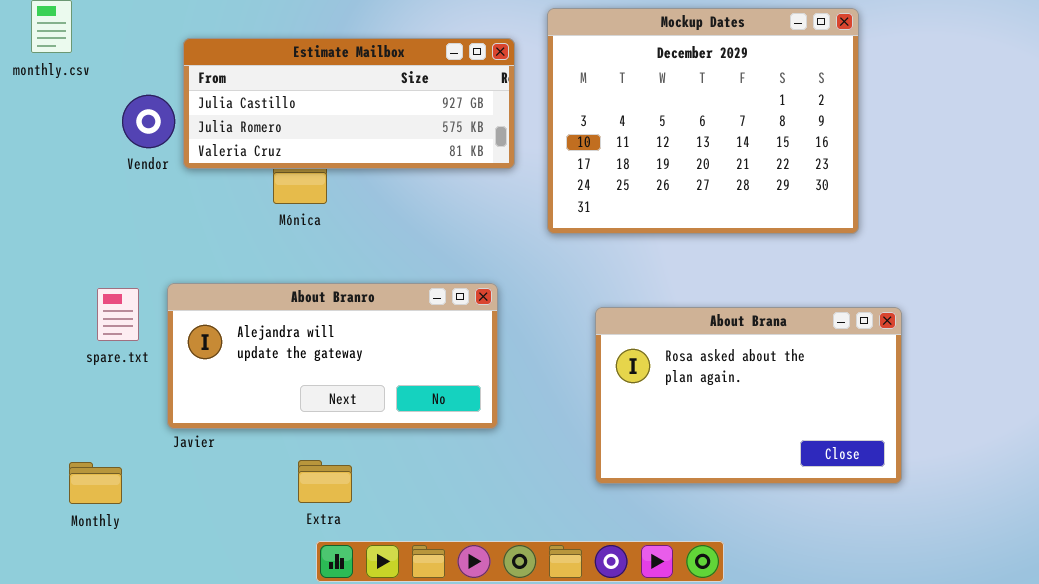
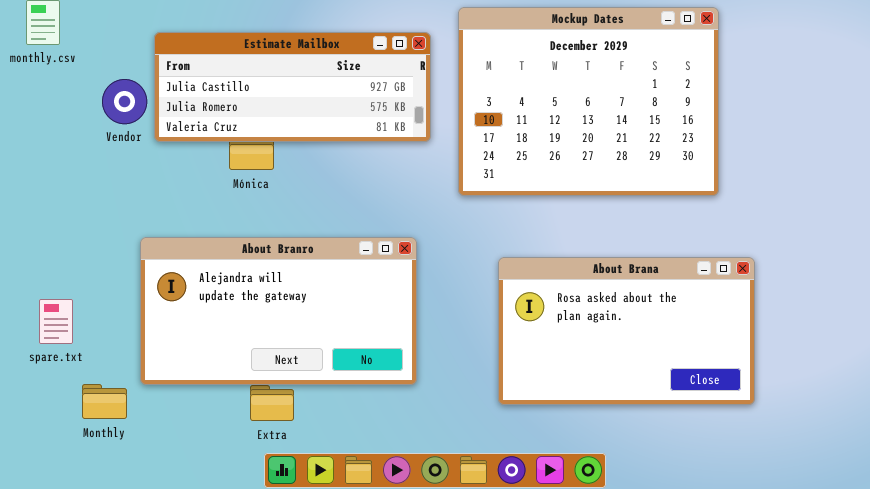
About Branro: [167,283,498,429] -> [140,237,417,385], resized
spare.txt: [97,288,139,341] -> [39,299,73,344], moved
Monthly: [69,462,122,504] -> [82,384,127,419], moved

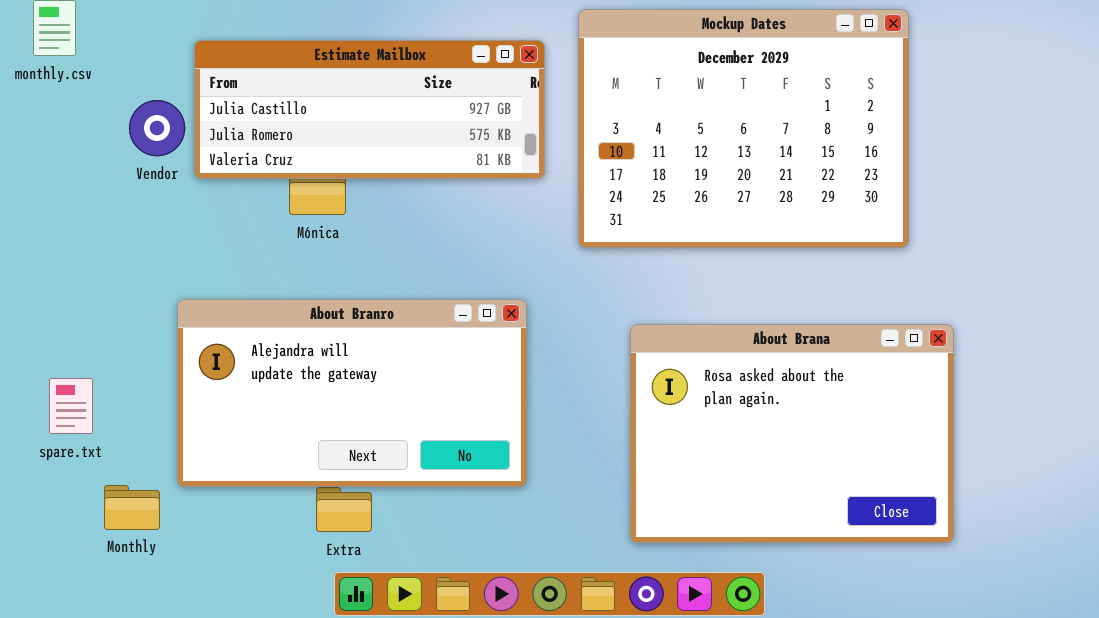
About Brana: [498,257,755,405] -> [630,324,954,543], resized

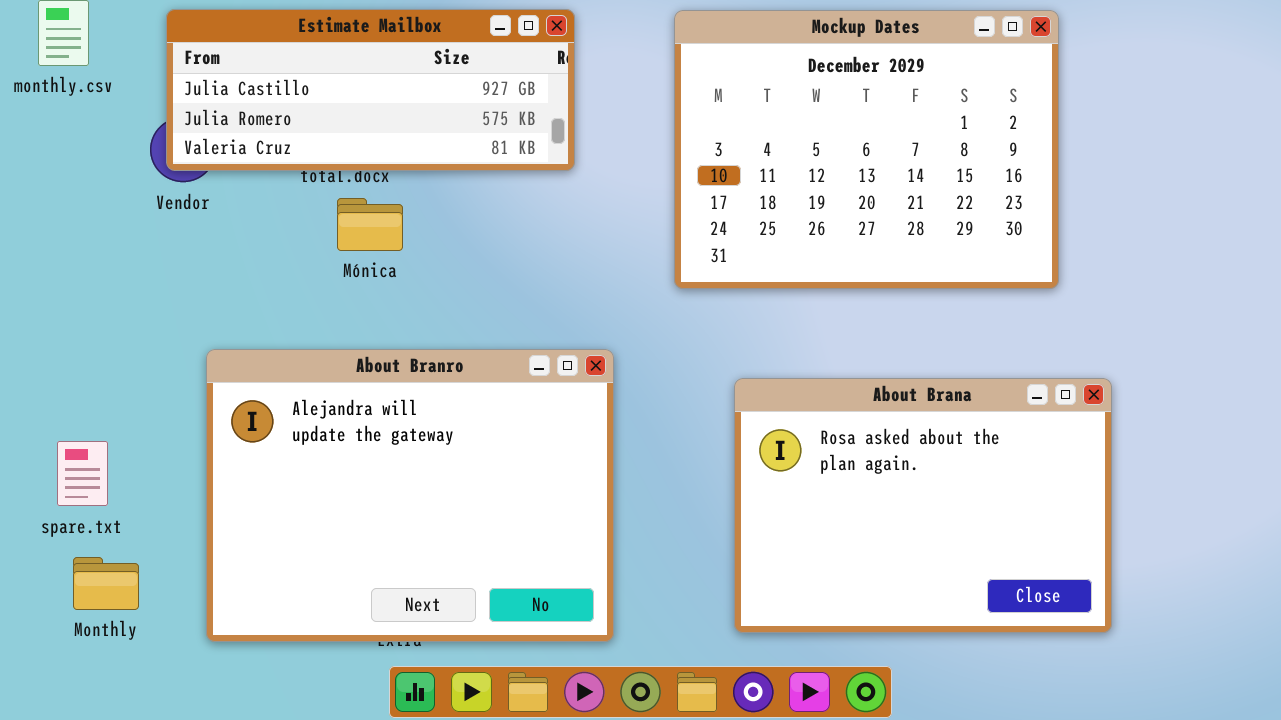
Estimate Mailbox: [194,40,545,179] -> [166,9,575,171], moved
About Branro: [177,299,527,487] -> [206,349,614,642], resized
Monthly: [104,485,160,530] -> [73,557,139,610], moved

